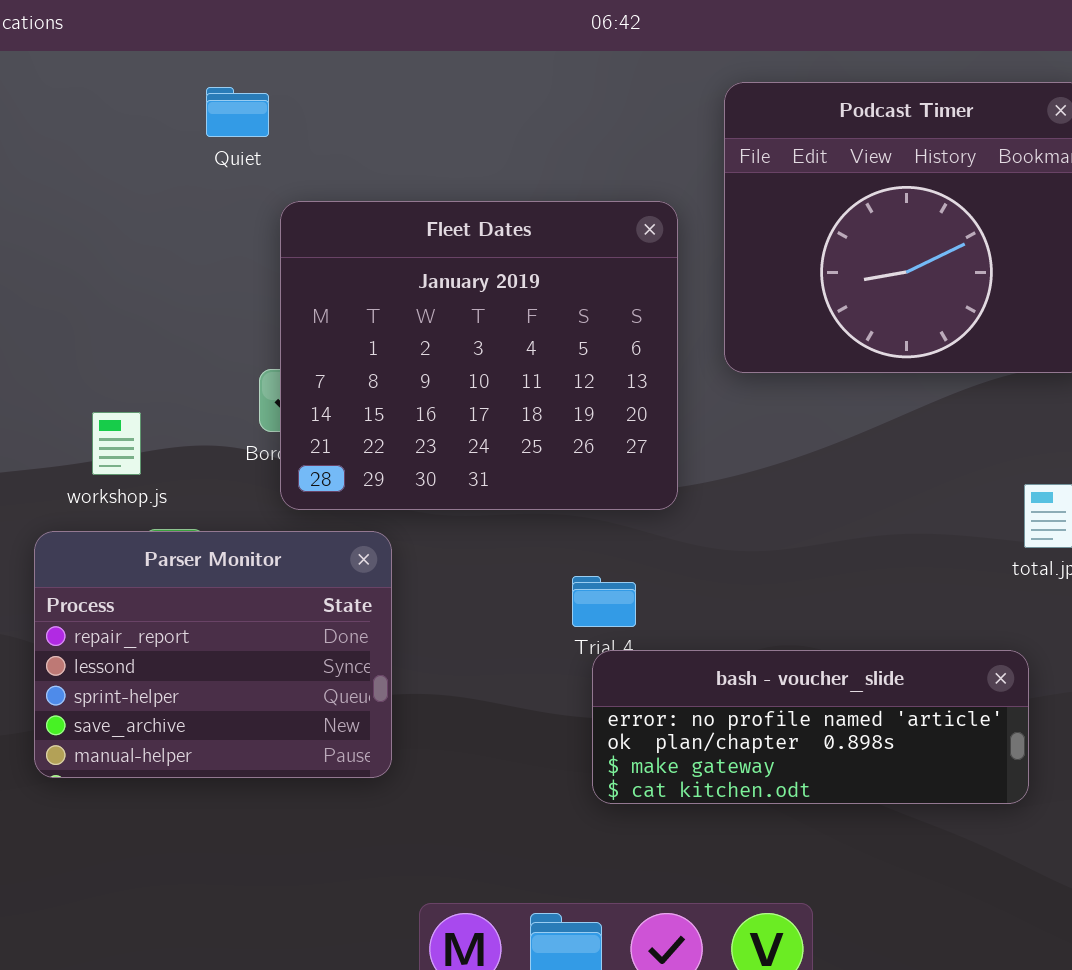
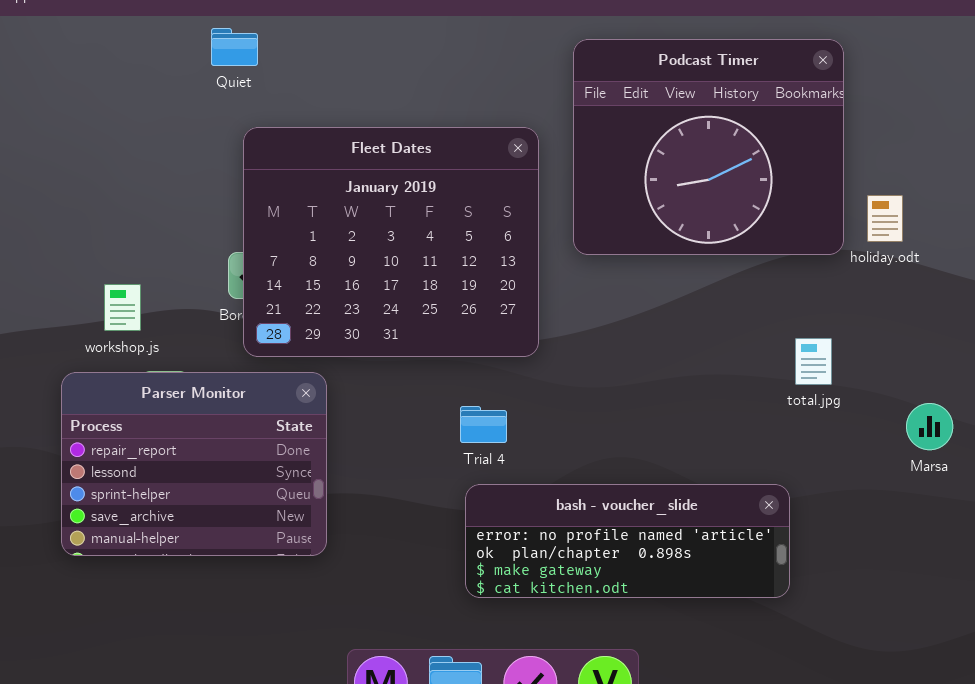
Quiet: [206,87,269,137] -> [211,28,258,66], moved
bash - voucher_slide: [592,650,1029,804] -> [465,484,790,598], moved

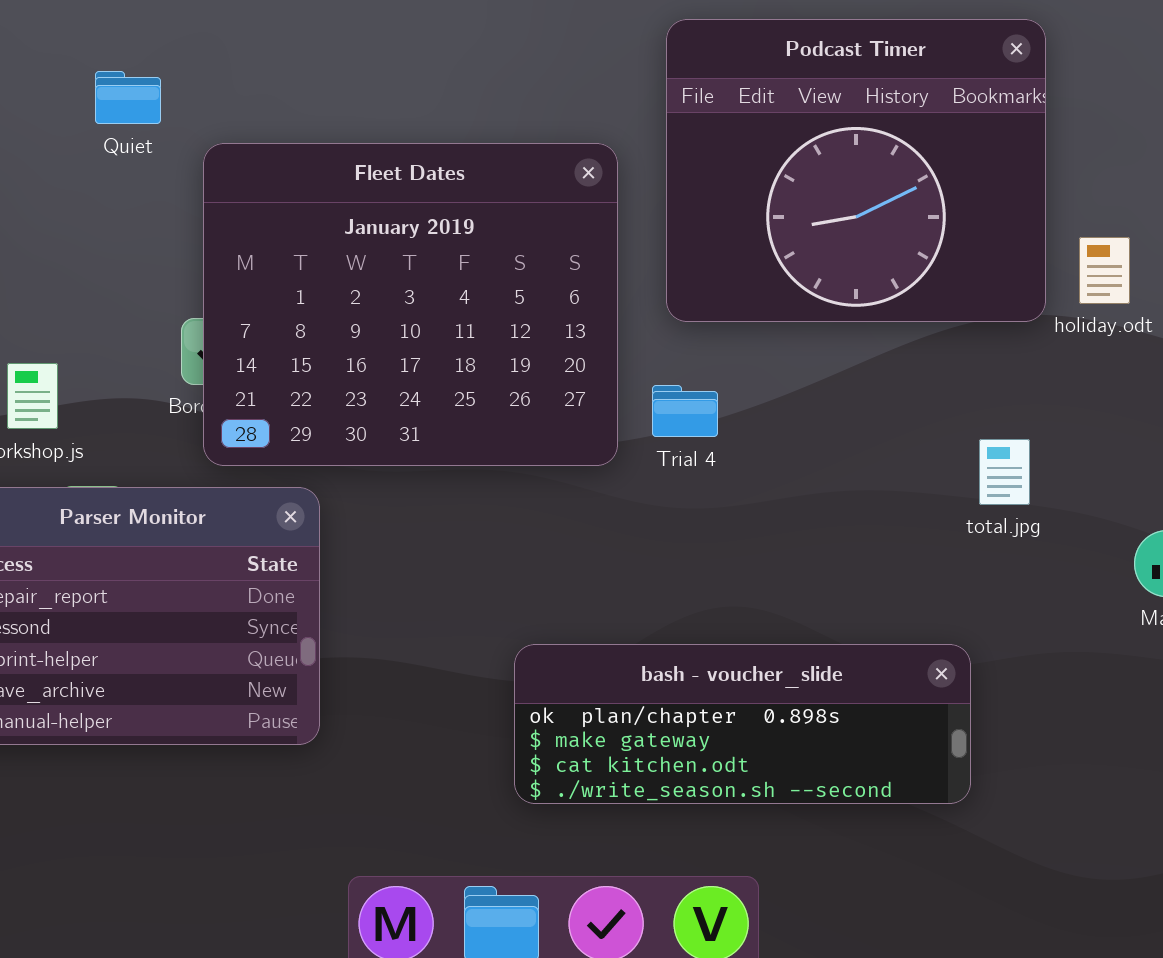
Quiet: [211,28,258,66] -> [95,71,161,124], moved
Trial 4: [460,406,507,443] -> [652,385,718,437], moved
bash - voucher_slide: [465,484,790,598] -> [514,644,971,804], scrolled down 1 row

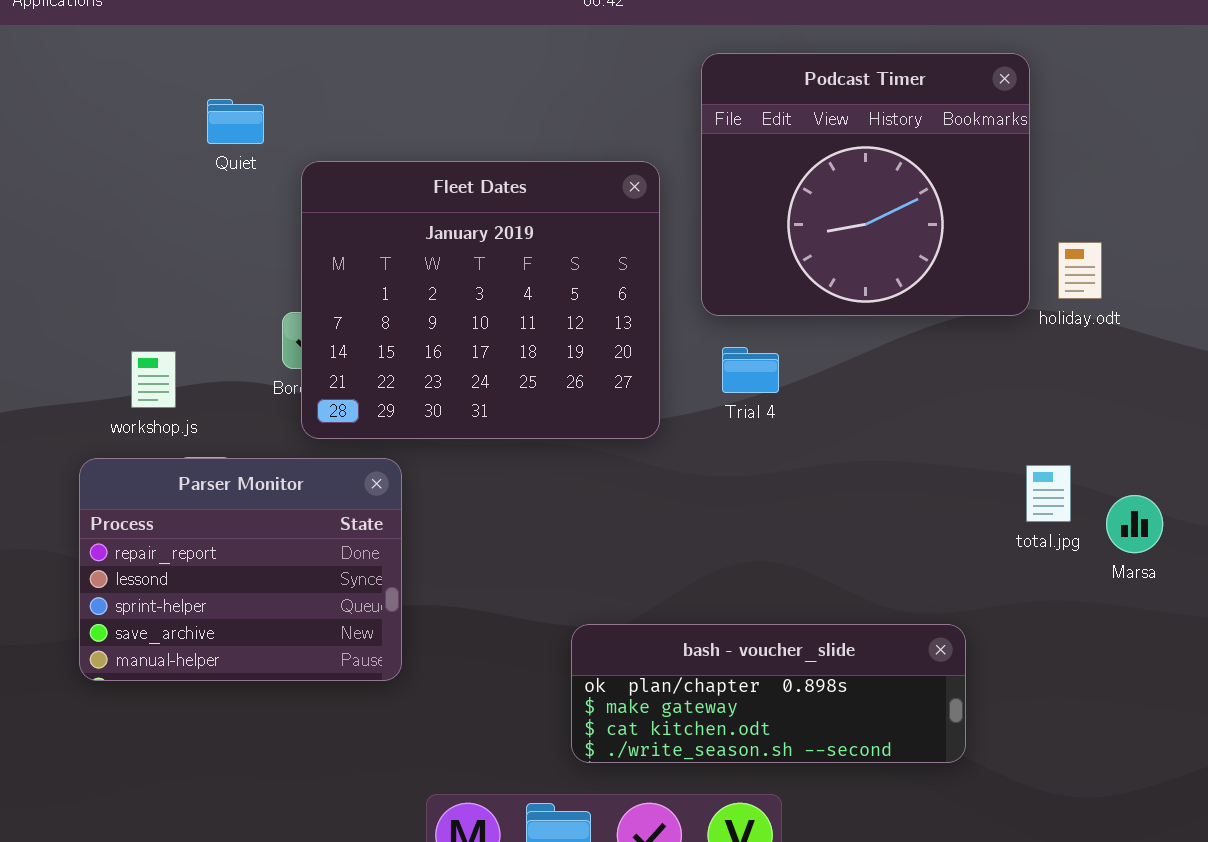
Trial 4: [652,385,718,437] -> [722,347,779,393], moved
total.jpg: [979,439,1030,505] -> [1026,465,1071,522], moved
bash - voucher_slide: [514,644,971,804] -> [571,624,966,763], moved

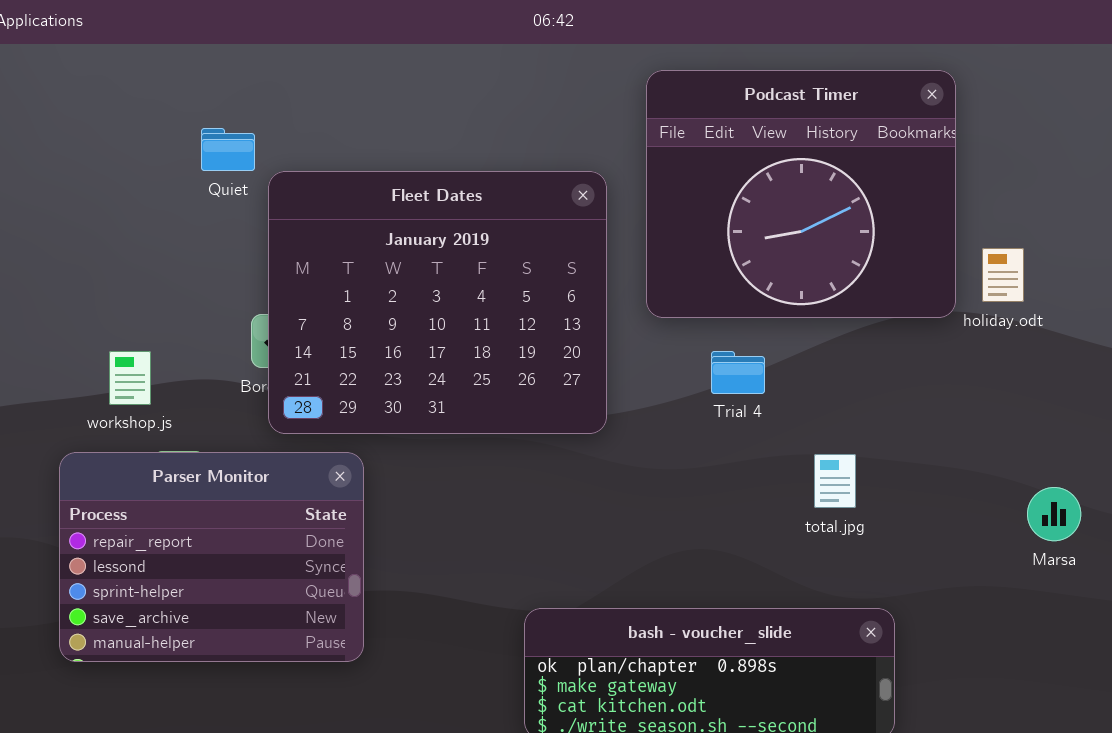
Quiet: [207,99,264,144] -> [201,128,255,171], moved
Trial 4: [722,347,779,393] -> [711,351,765,394], moved
total.jpg: [1026,465,1071,522] -> [814,454,856,508], moved

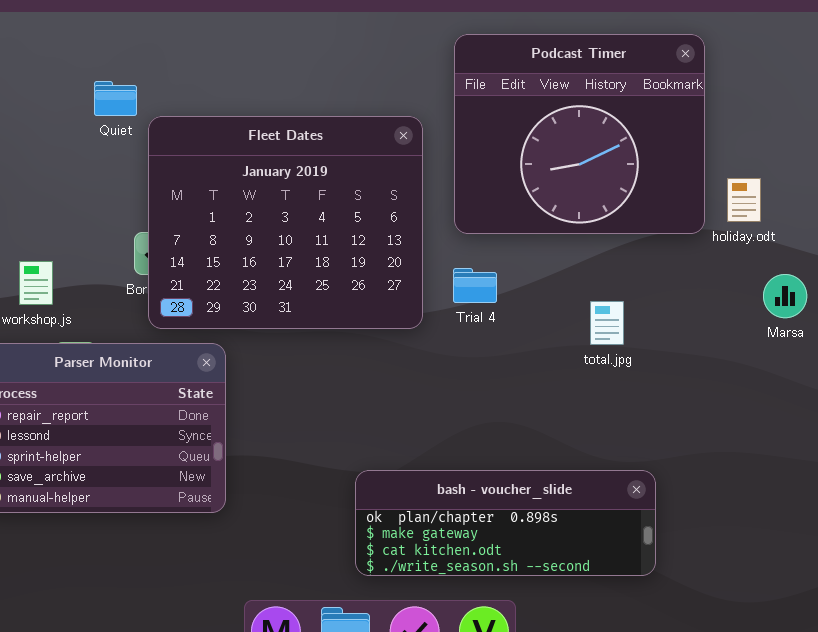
Trial 4: [711,351,765,394] -> [453,268,497,303], moved
total.jpg: [814,454,856,508] -> [590,301,624,345], moved
Marsa: [1027,487,1081,541] -> [763,274,807,318], moved

